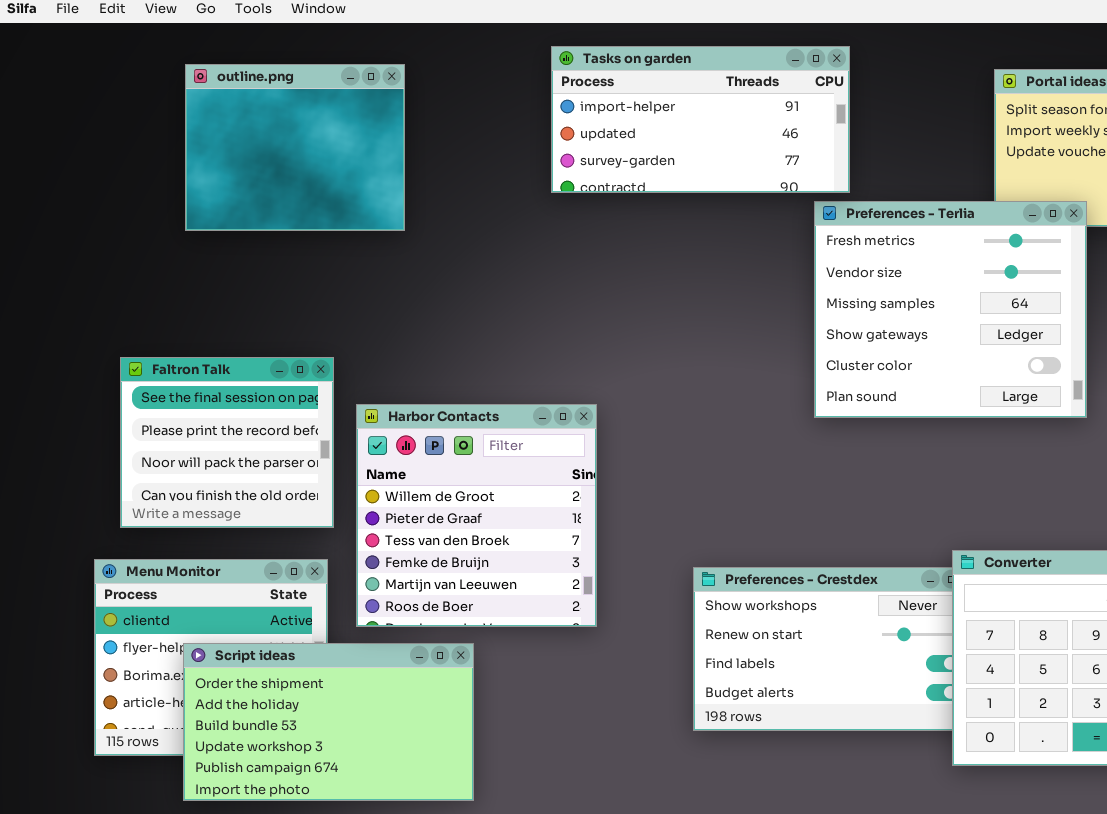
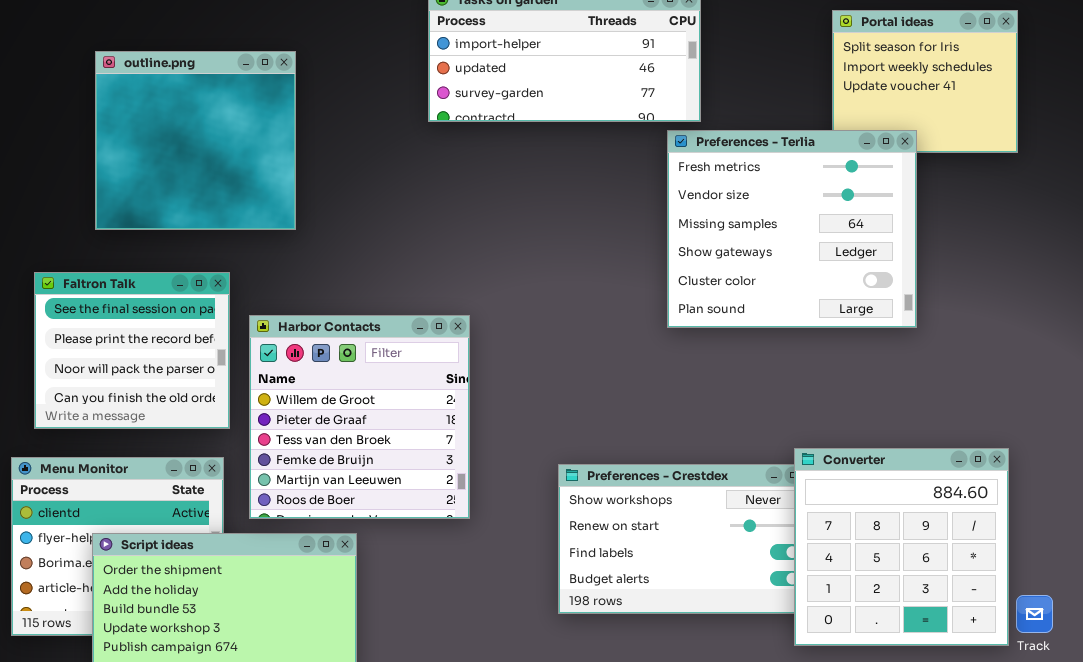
outline.png: [185,64,405,231] -> [95,51,296,230], moved, resized

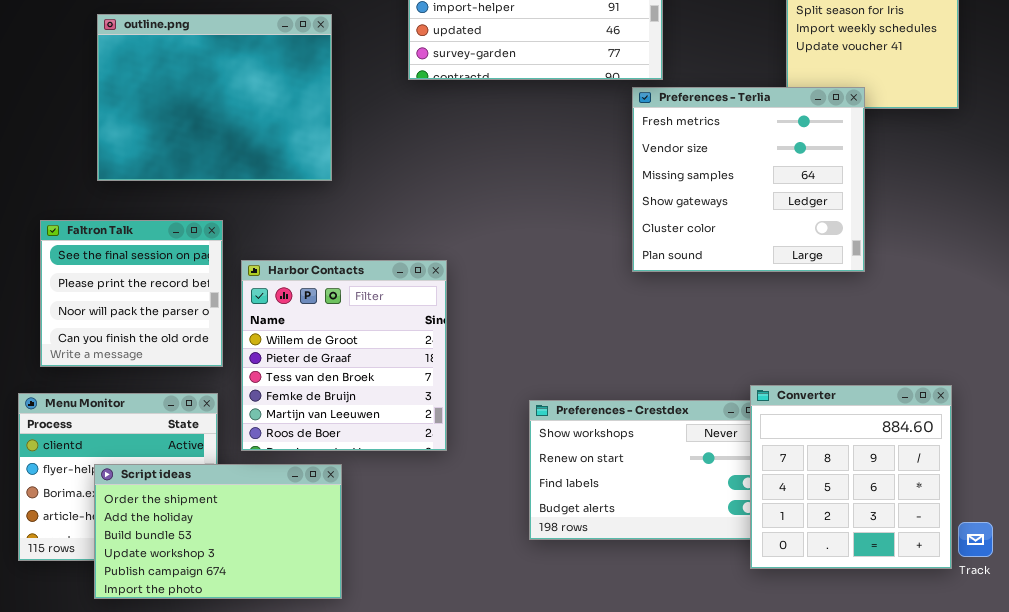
outline.png: [95,51,296,230] -> [97,14,332,181], resized

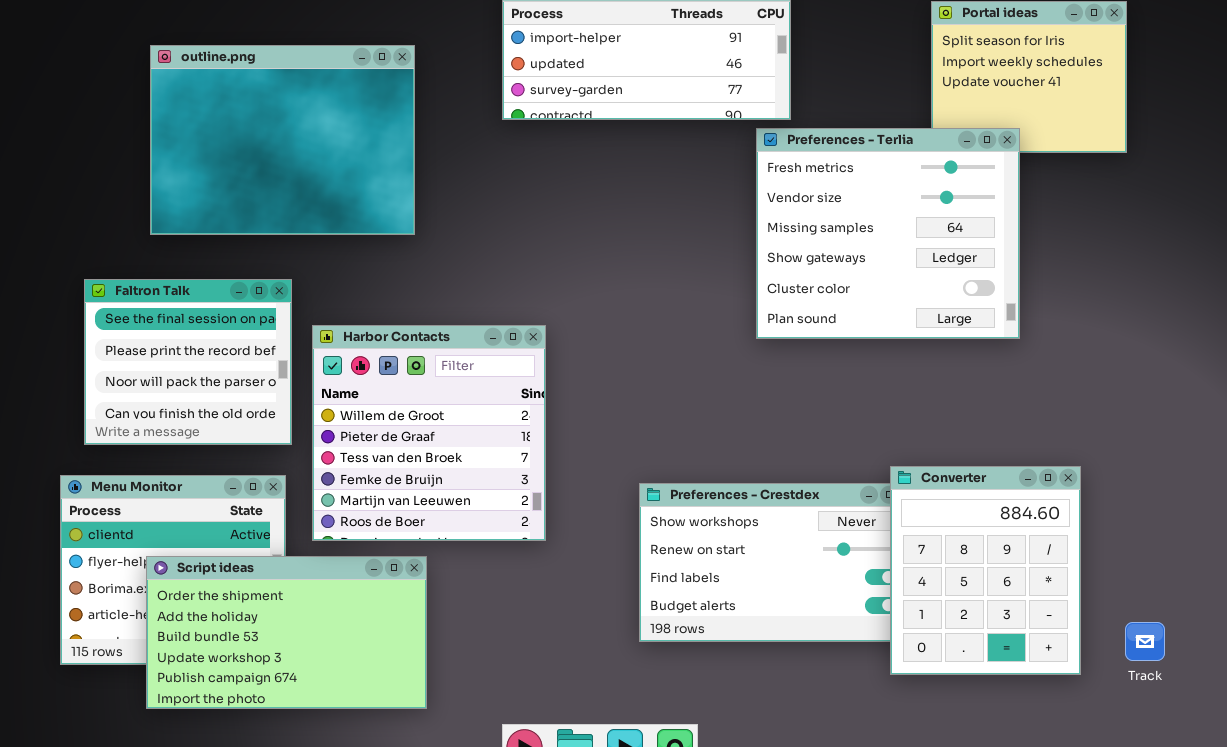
Converter: [750,385,952,569] -> [890,466,1081,675], resized

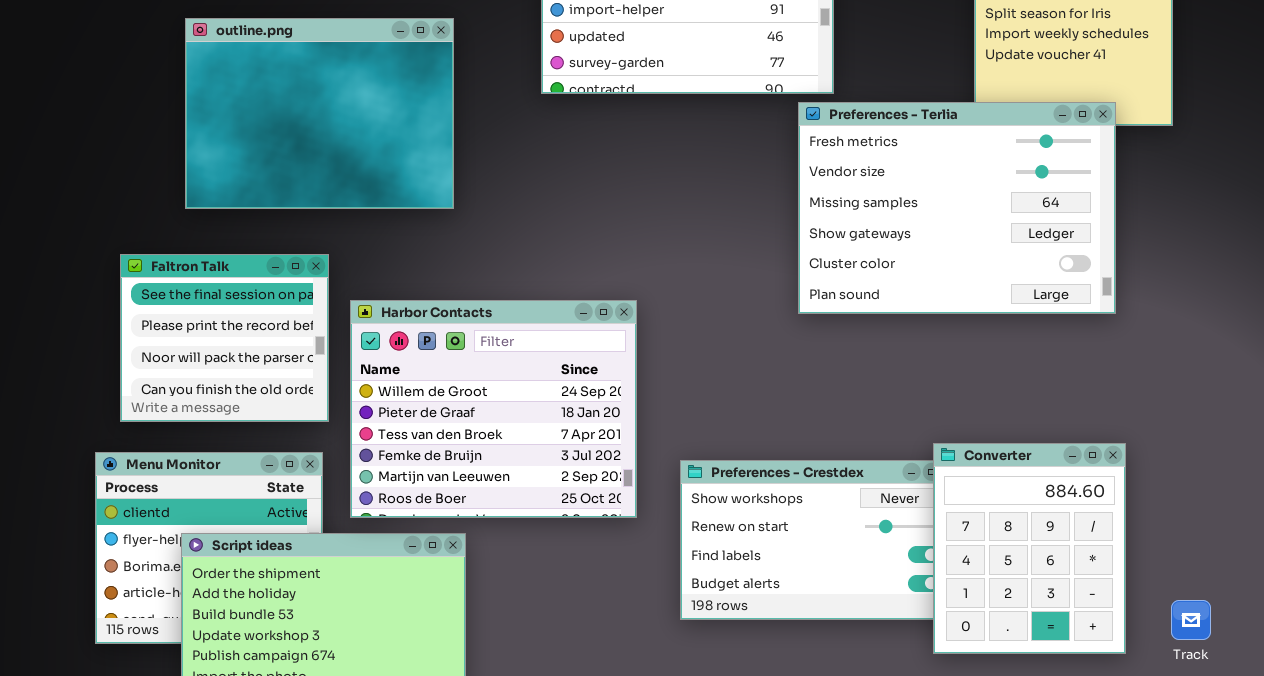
Preferences - Terlia: [756,128,1020,339] -> [798,102,1116,314], resized
Harbor Contacts: [312,325,546,541] -> [350,300,637,518], resized

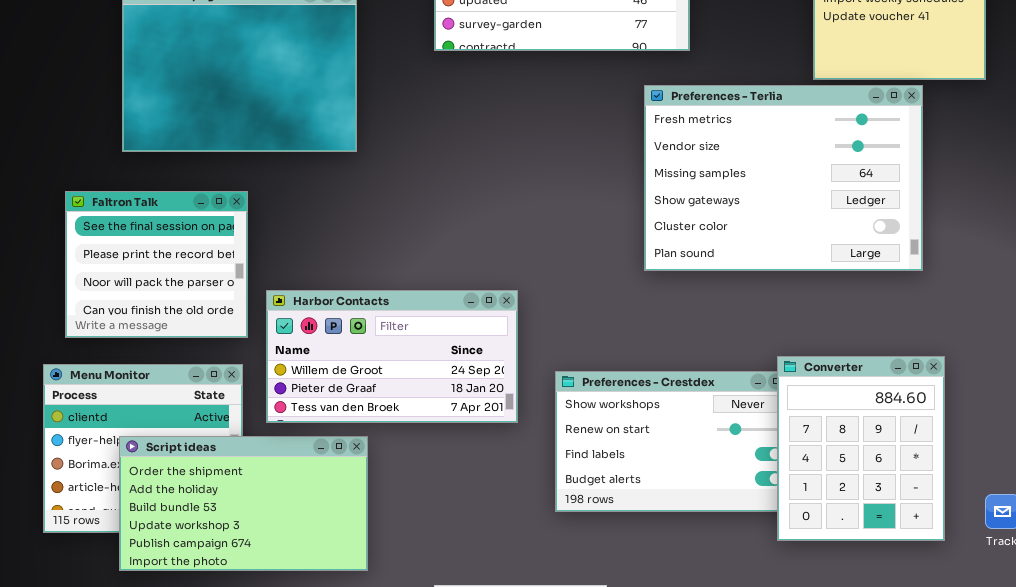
Preferences - Terlia: [798,102,1116,314] -> [644,85,923,271], moved
Harbor Contacts: [350,300,637,518] -> [266,290,518,423], resized

